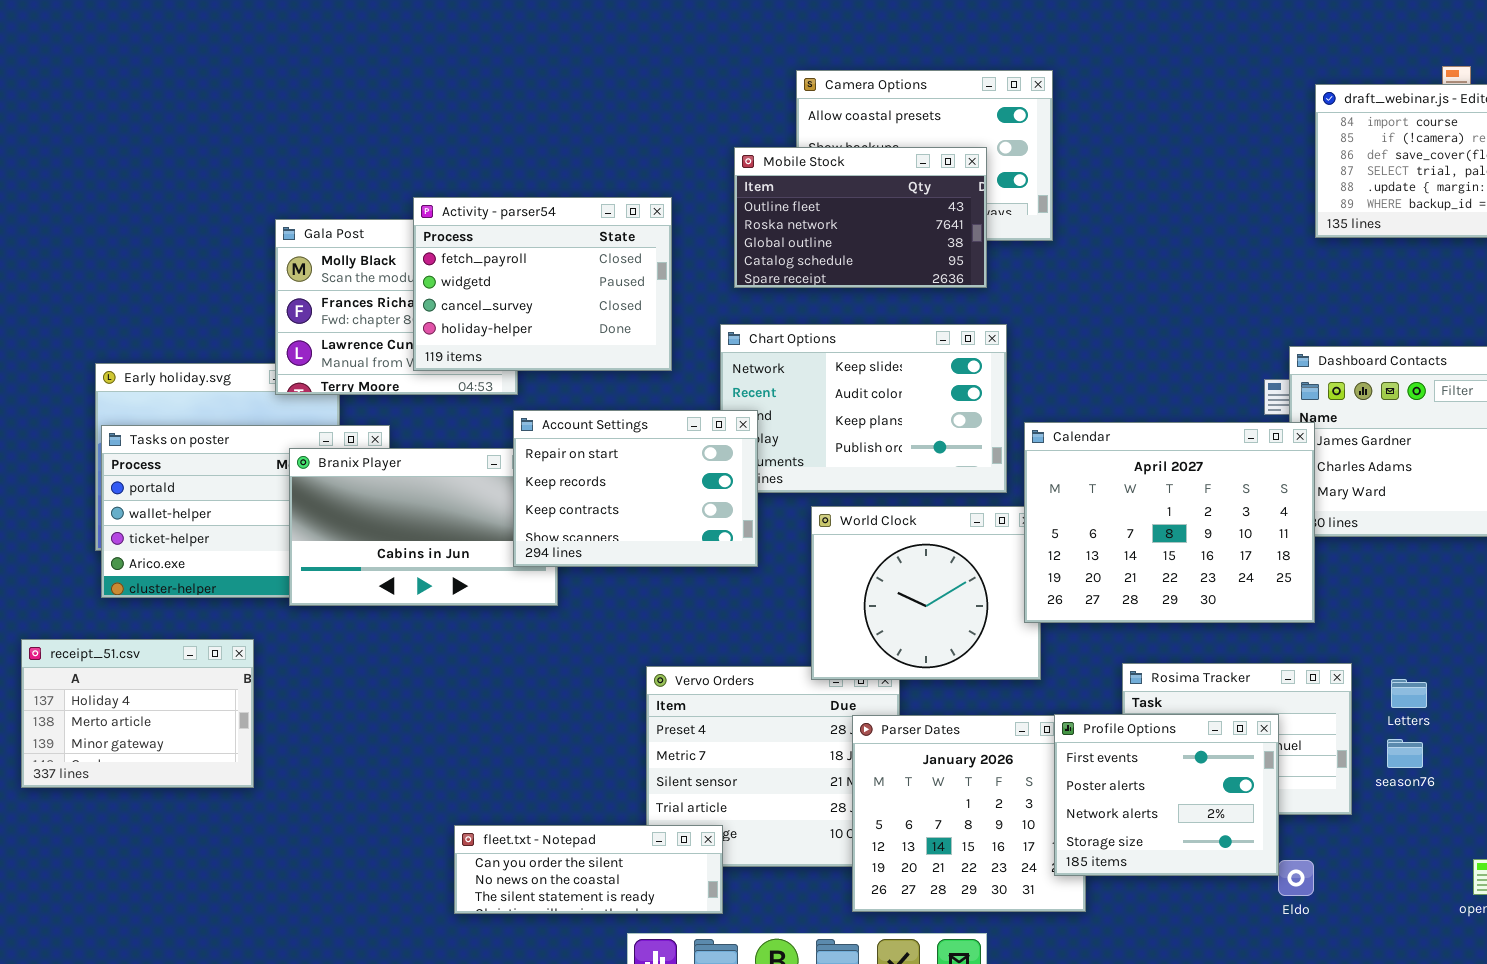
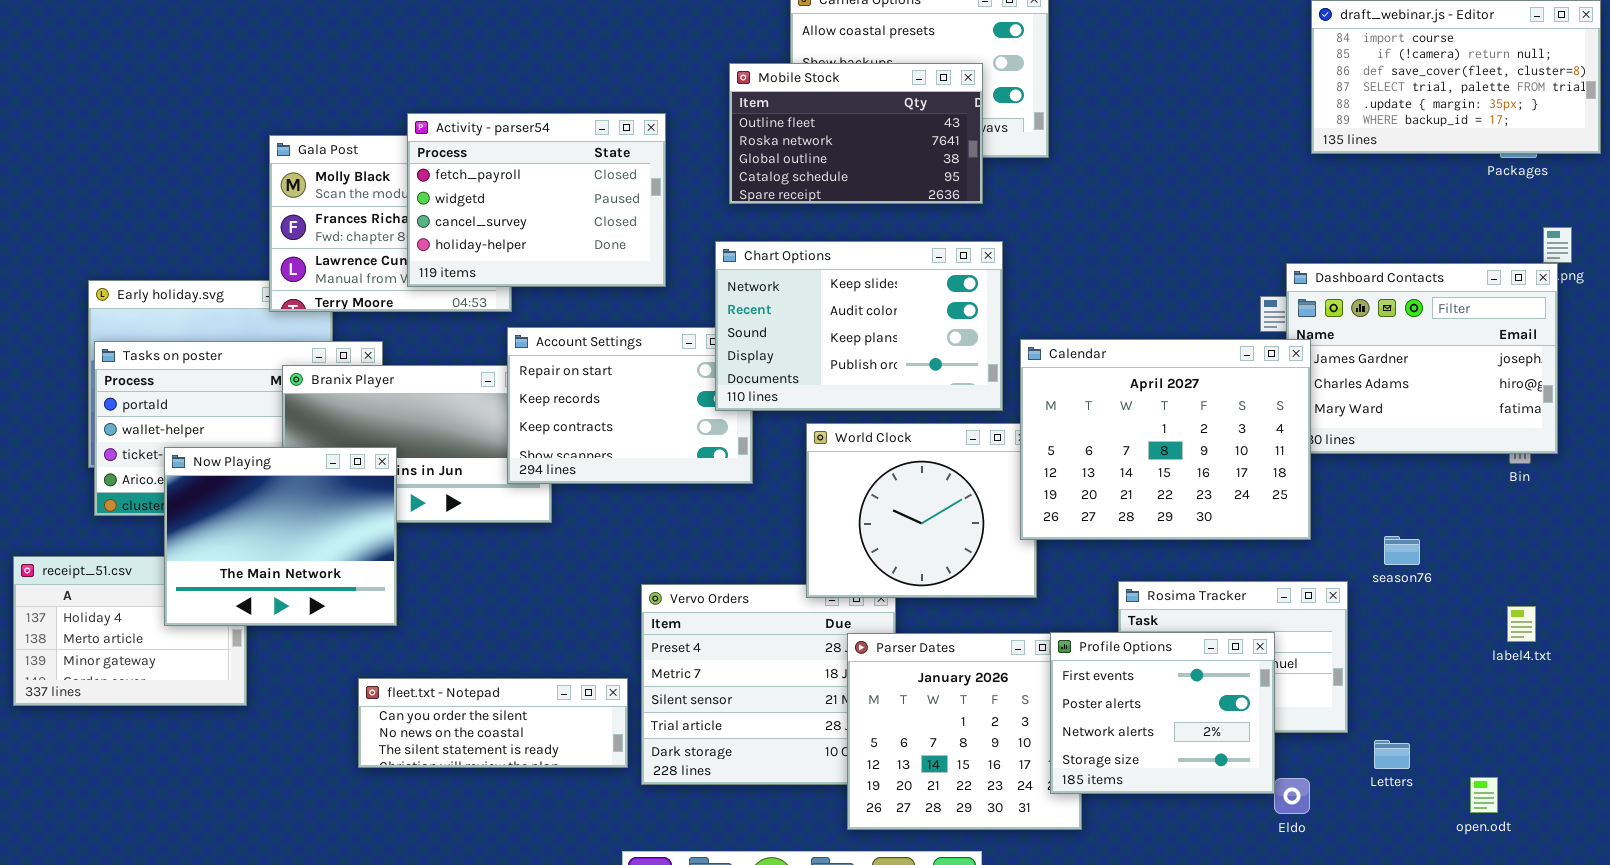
Chart Options: [720,324,1007,493] -> [715,241,1003,411], raised
Now Playing: none -> [164,447,397,626], opened
Letters: [1391,679,1427,708] -> [1374,740,1410,769], moved
season76: [1387,739,1423,768] -> [1384,536,1420,565], moved
fleet.txt - Notepad: [454,825,723,914] -> [358,678,628,768], moved

